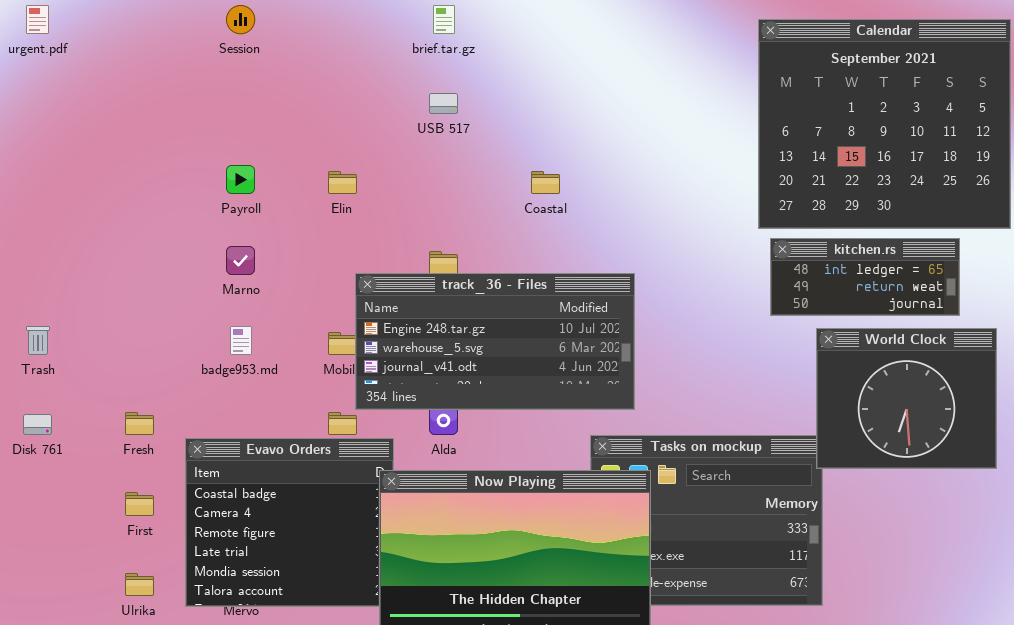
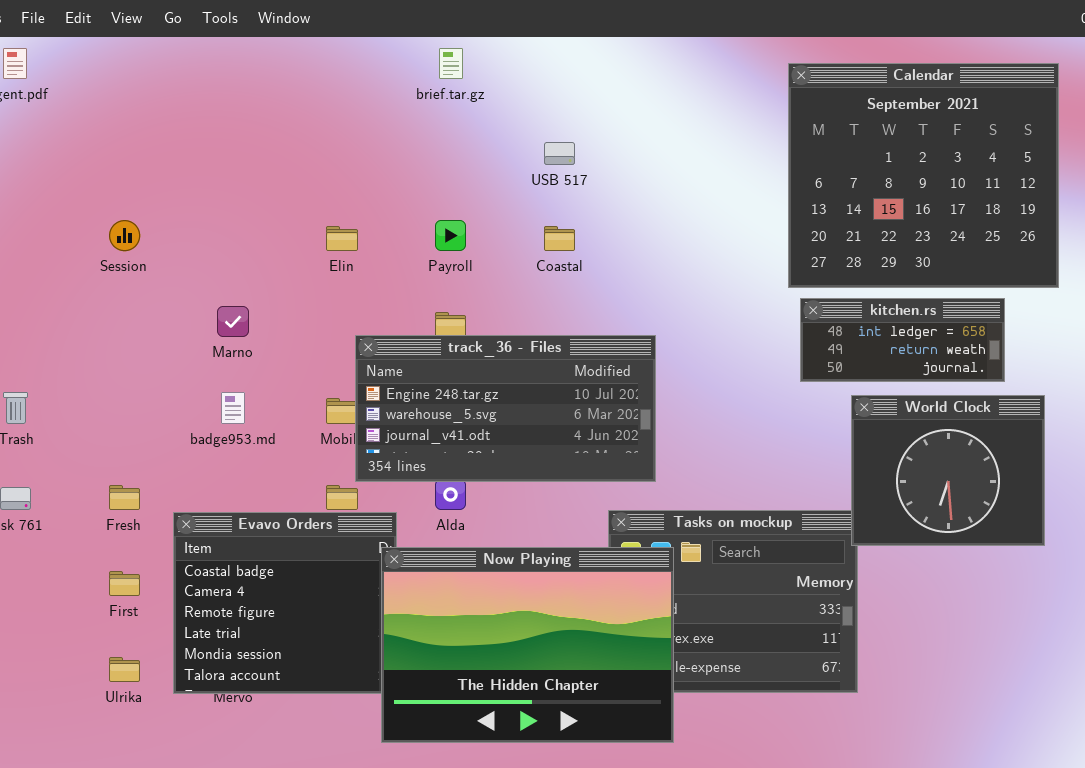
Session: [226,5,255,34] -> [109,220,140,251], moved
USB 517: [429,93,458,114] -> [544,142,575,165], moved
Payroll: [226,165,255,194] -> [435,220,466,251], moved

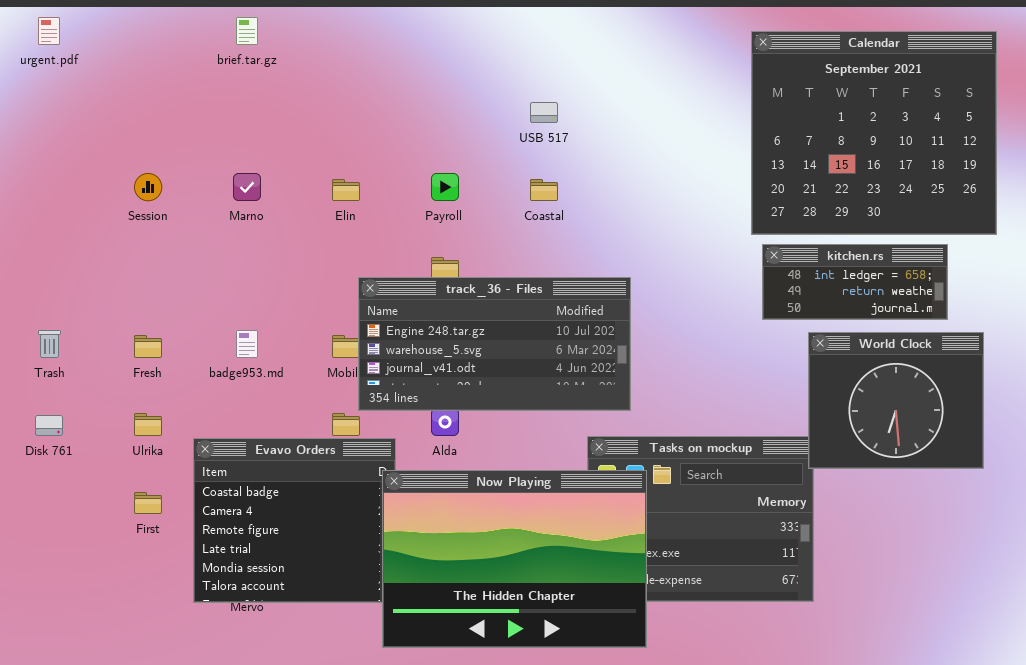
brief.tar.gz: [439,48,463,79] -> [236,17,258,45], moved
Marno: [217,306,249,337] -> [233,173,261,201], moved
Fresh: [109,485,140,510] -> [134,335,162,358], moved
Ulrika: [109,657,140,682] -> [134,413,162,436], moved

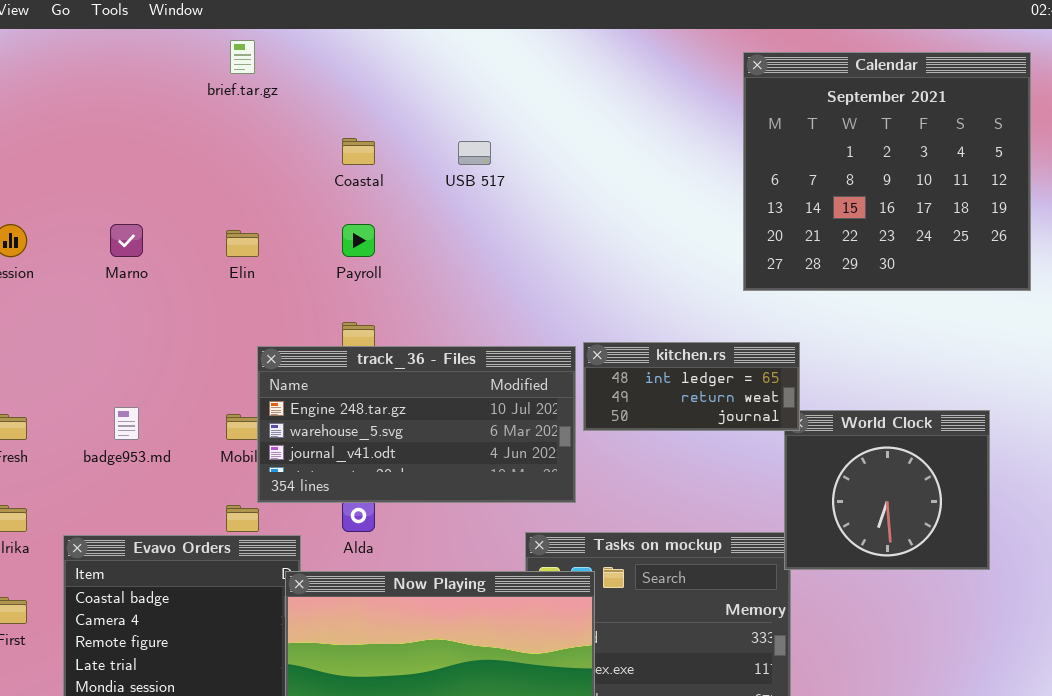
brief.tar.gz: [236,17,258,45] -> [230,40,255,74], moved
Calendar: [751,31,997,235] -> [743,52,1031,291], moved
Coastal: [530,179,558,201] -> [342,138,375,165], moved
kitchen.rs: [762,244,948,320] -> [583,342,800,431], moved

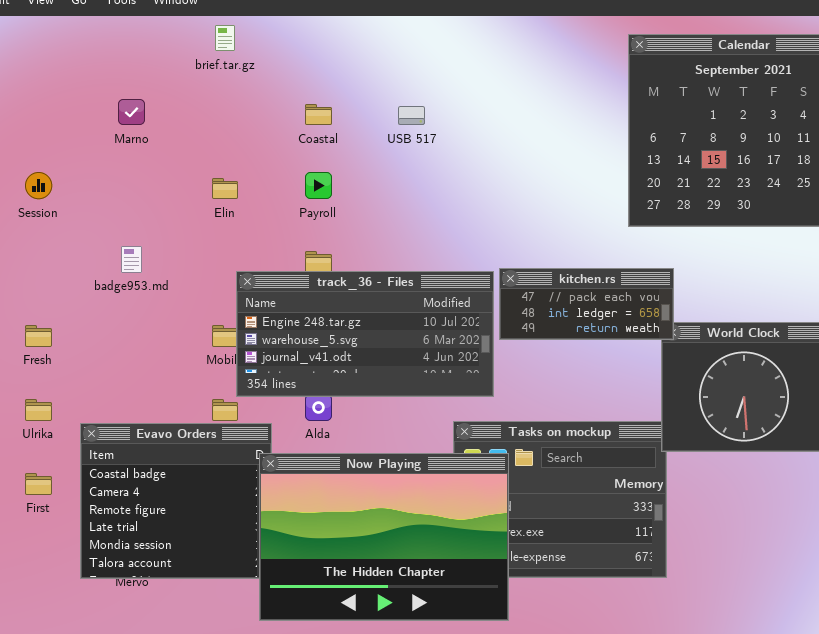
Marno: [110,224,143,257] -> [118,99,145,125], moved
kitchen.rs: [583,342,800,431] -> [499,268,674,340], scrolled up 1 row
badge953.md: [114,407,139,440] -> [121,246,142,273], moved

